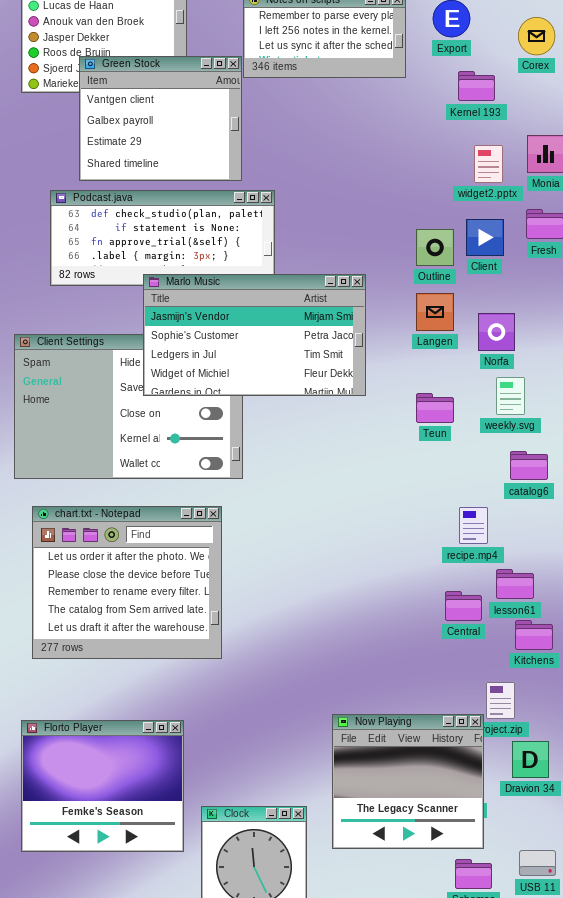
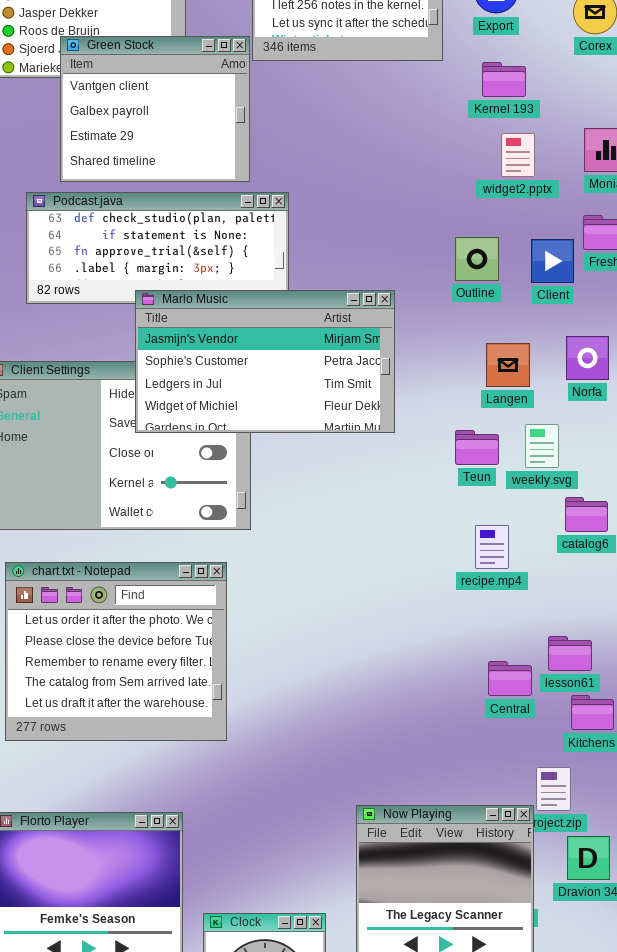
Kernel 193: [458,71,495,101] -> [482,62,526,97], moved
widget2.pptx: [474,145,503,183] -> [501,133,535,177], moved
Client: [466,219,504,256] -> [531,239,574,283], moved
Langen: [416,293,454,331] -> [486,343,530,387], moved
Norfa: [478,313,515,351] -> [566,336,609,380], moved
weekly.svg: [496,377,525,415] -> [525,424,559,468], moved
recipe.mp4: [459,507,488,544] -> [475,525,509,569], moved

